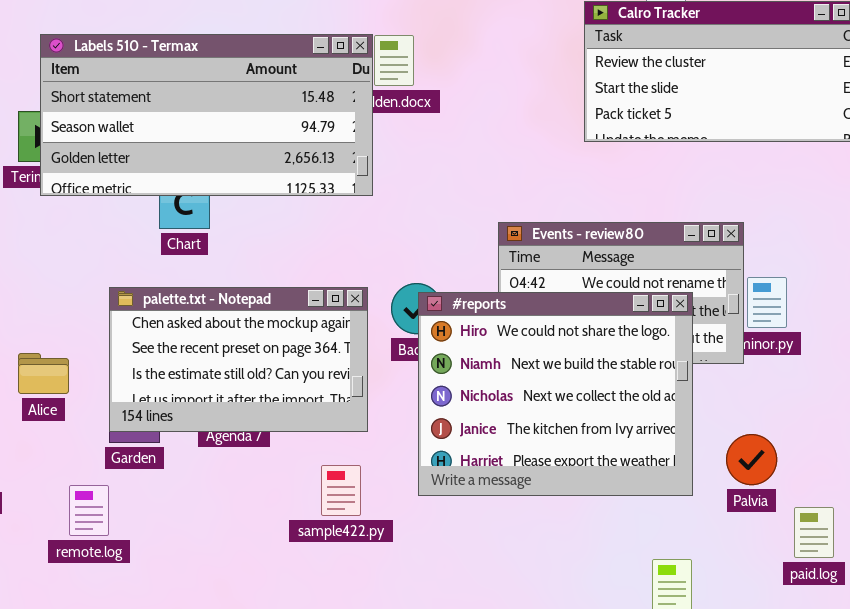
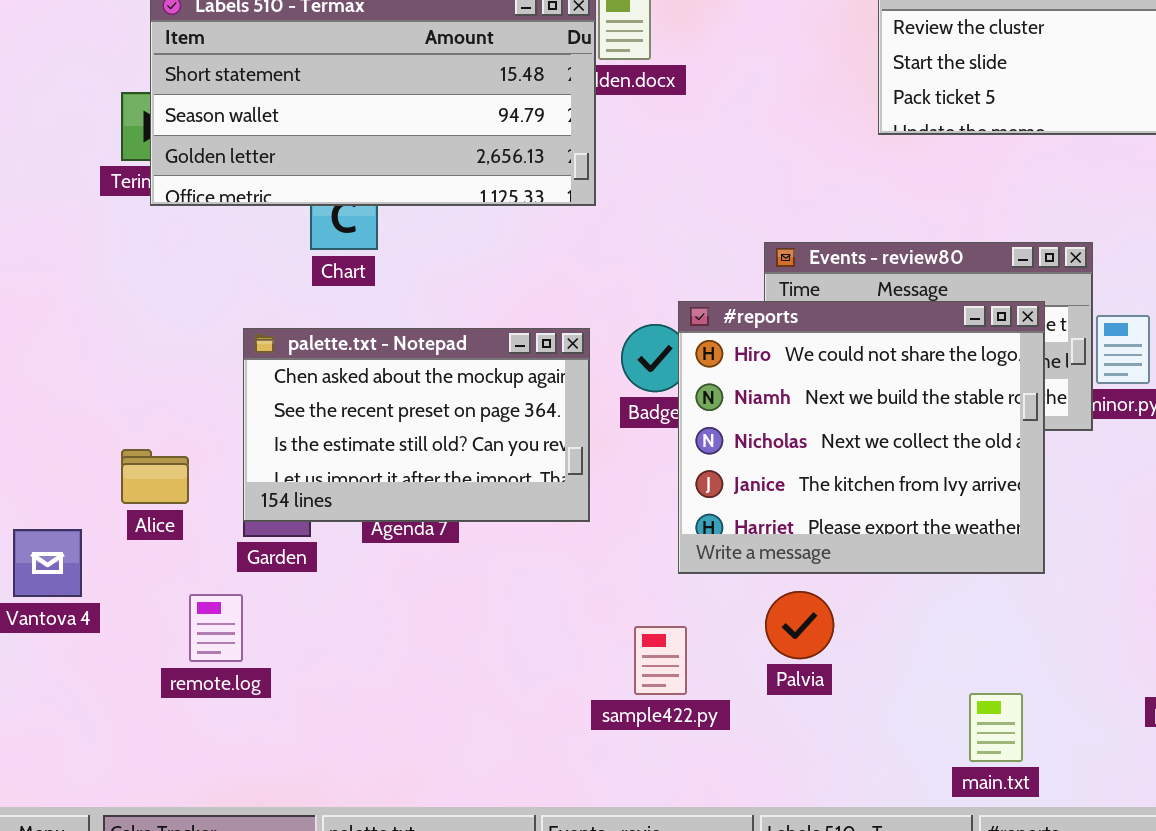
#reports: [418,292,693,496] -> [678,301,1045,574], moved
Alice: [18,353,69,394] -> [121,449,189,504], moved
Palvia: [726,434,777,485] -> [765,591,834,659], moved
sample422.py: [321,465,361,516] -> [634,626,687,695], moved

